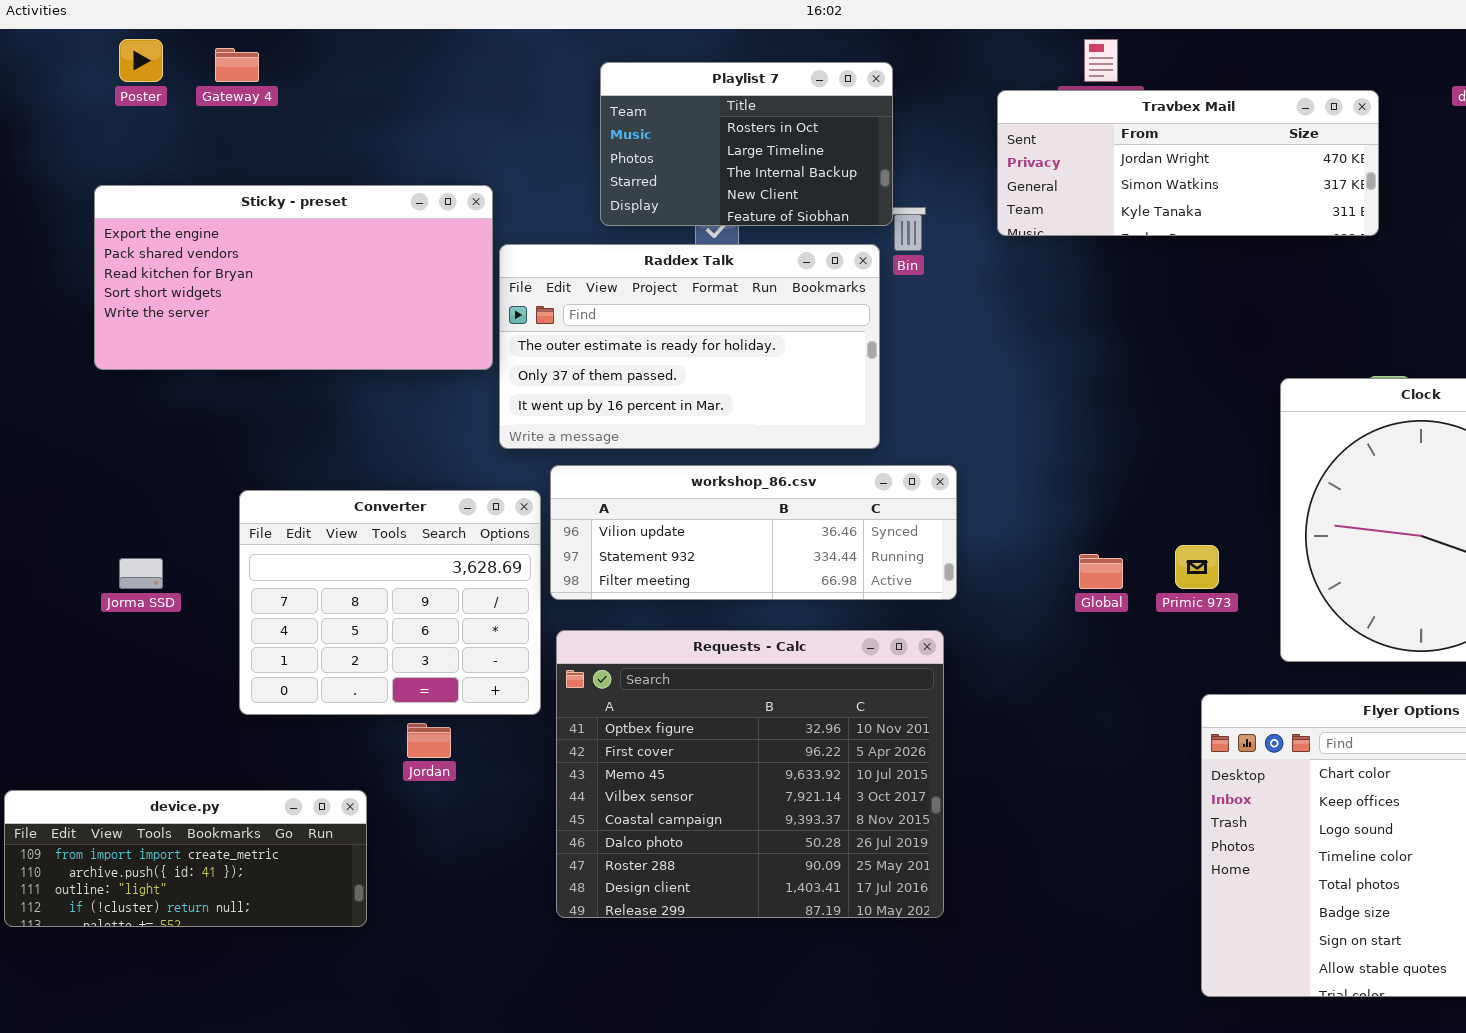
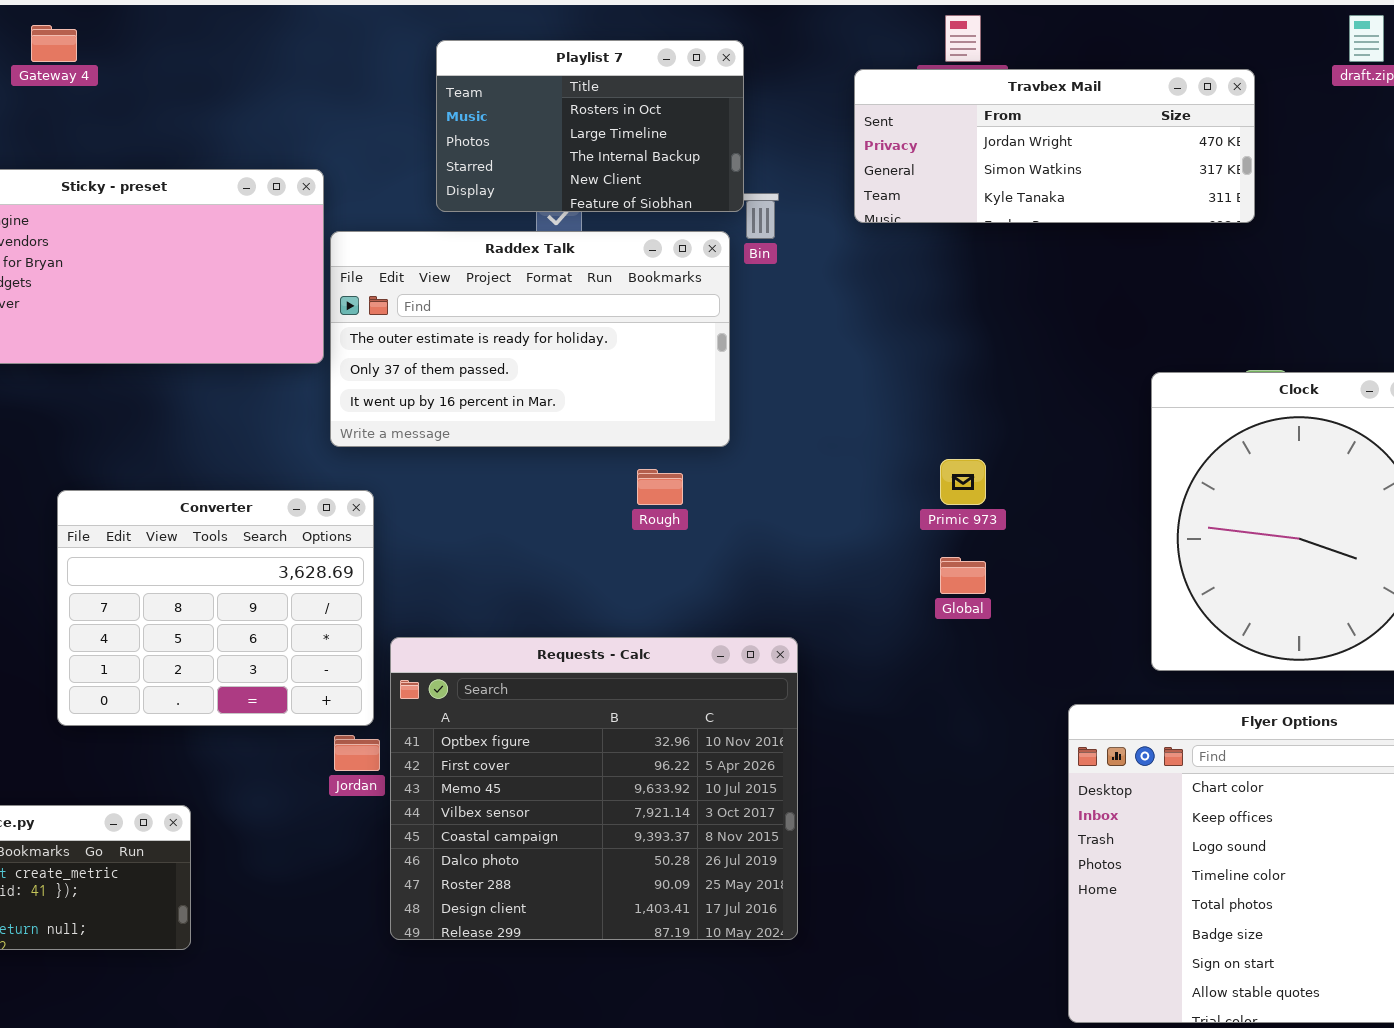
workshop_86.csv: [550,465,957,600] -> none, closed
Primic 973: [1175,545,1219,589] -> [940,459,986,505], moved
Jordan: [407,723,451,758] -> [334,735,380,771], moved

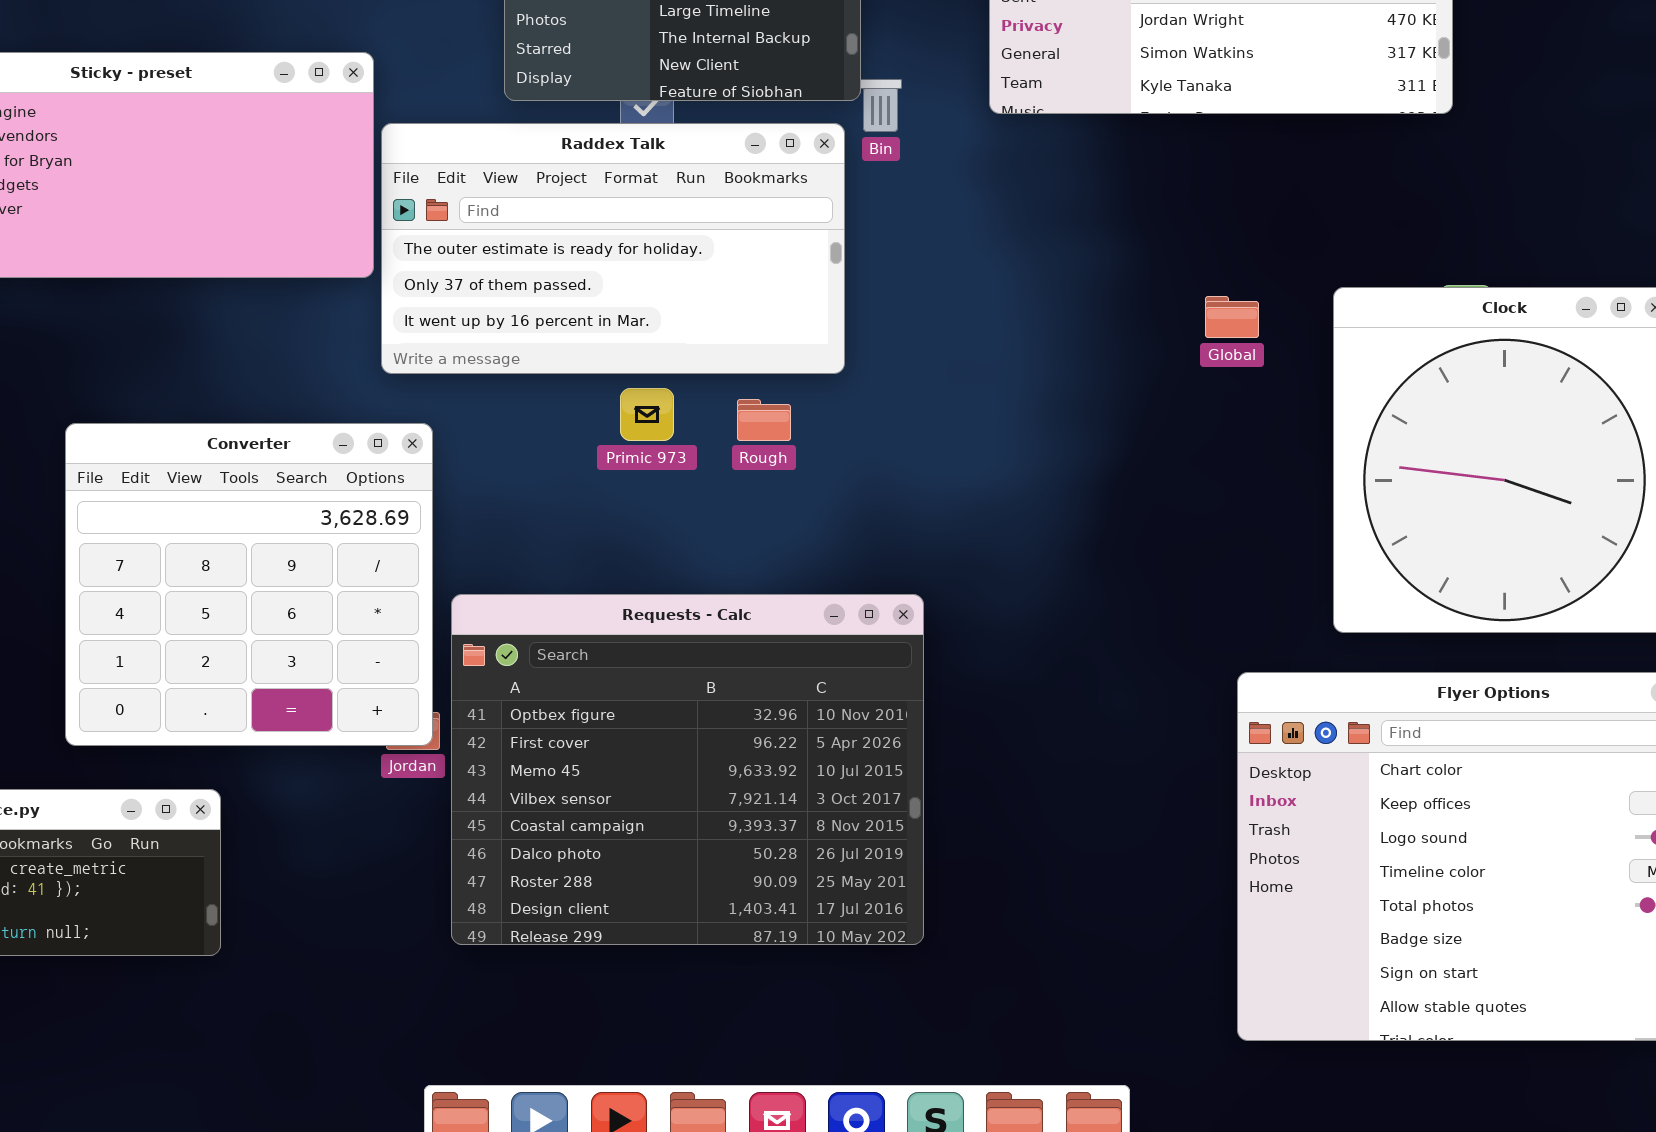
Primic 973: [940,459,986,505] -> [620,388,674,441], moved
Converter: [57,490,374,726] -> [65,423,433,746], resized
Global: [940,557,986,594] -> [1205,296,1259,338], moved

